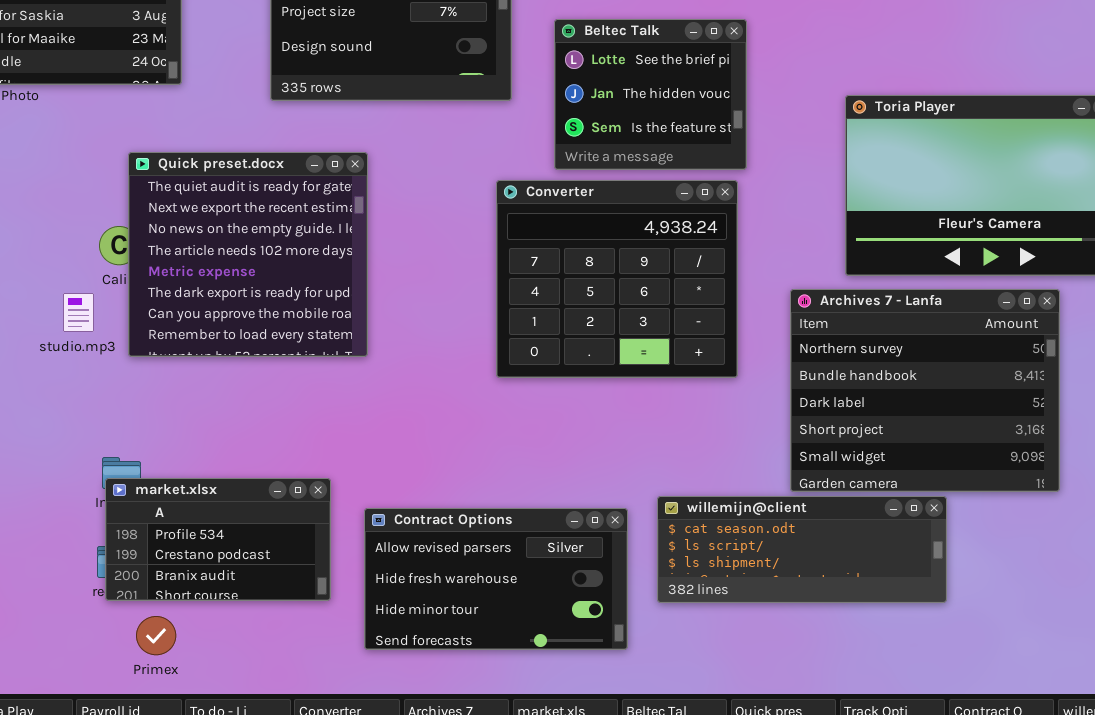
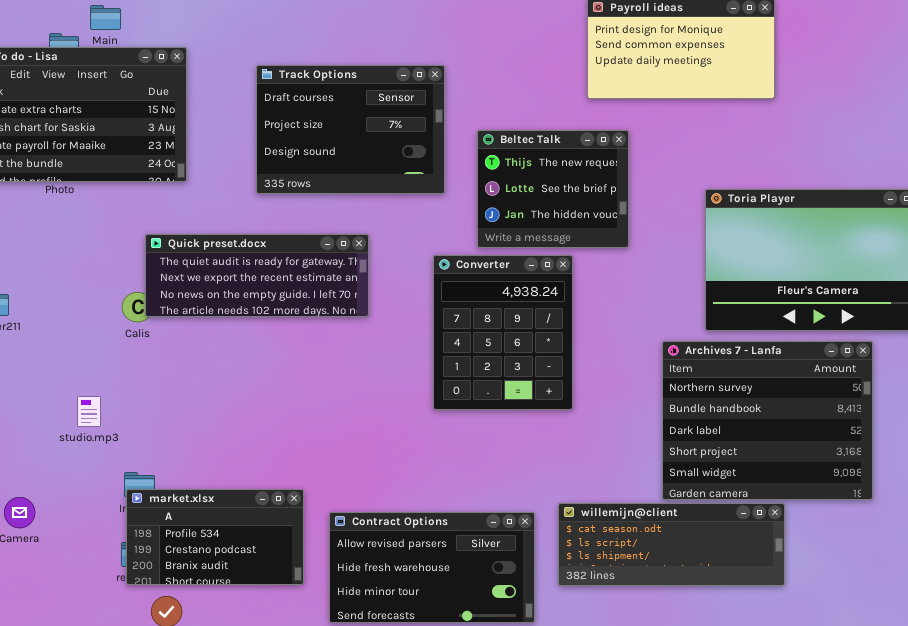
Beltec Talk: [554,19,747,170] -> [477,130,629,248], scrolled up 1 row
Quick preset.docx: [128,152,368,357] -> [145,234,369,317], resized
Converter: [496,180,738,378] -> [433,255,573,410], resized
studio.mp3: [63,293,94,332] -> [77,396,101,427], moved

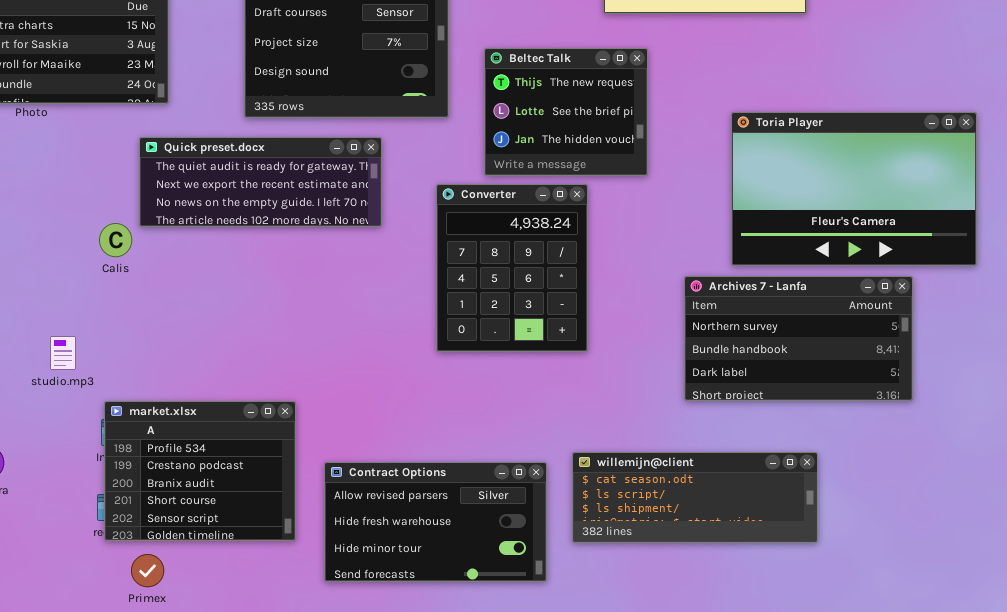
Quick preset.docx: [145,234,369,317] -> [139,137,382,227], moved
Archives 7 - Lanfa: [662,341,873,500] -> [684,276,913,401], resized
market.xlsx: [126,489,304,585] -> [104,401,296,541], resized

